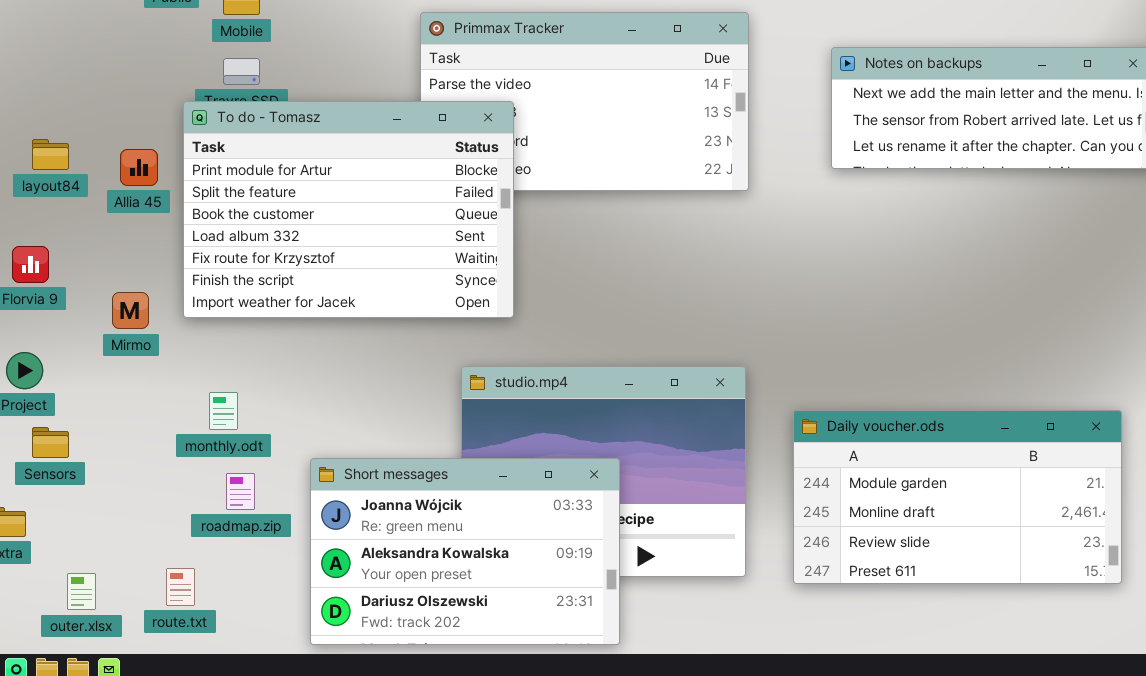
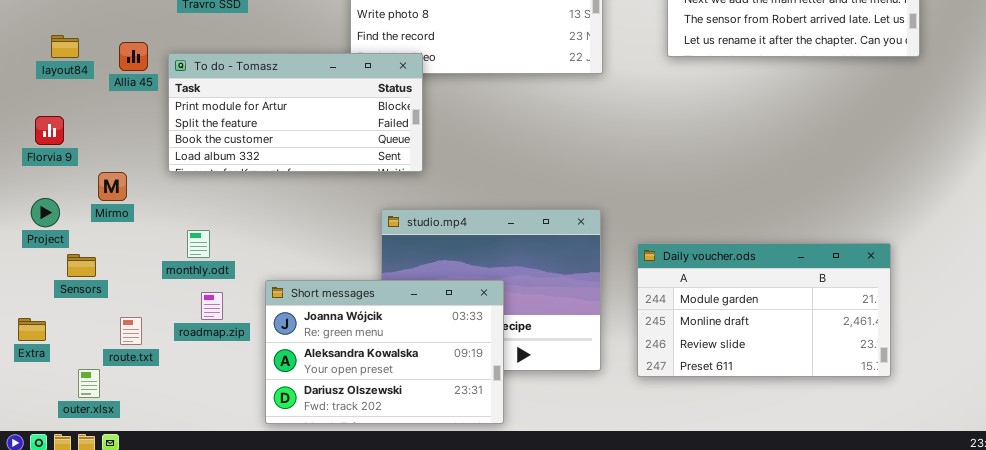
To do - Tomasz: [183,101,514,318] -> [168,53,423,172], resized
Mirmo: [112,292,149,329] -> [98,172,127,201], moved
Sensors: [32,427,69,458] -> [67,254,96,277], moved
route.txt: [166,568,195,606] -> [120,317,142,345], moved

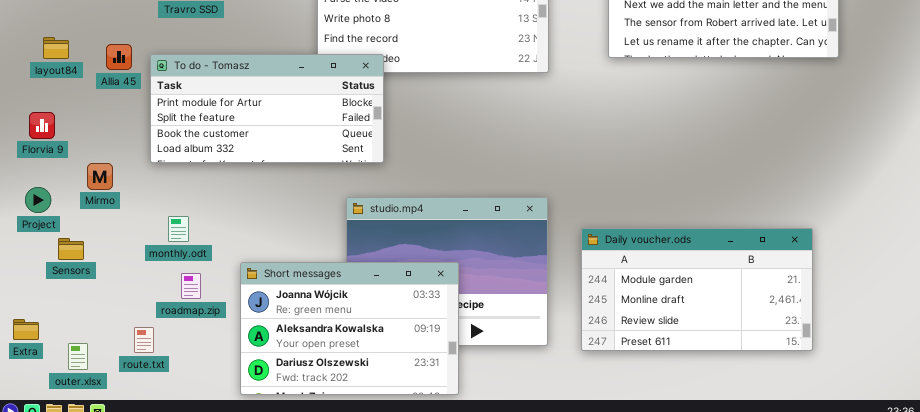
route.txt: [120,317,142,345] -> [134,327,154,353], moved
Extra: [18,318,46,341] -> [13,319,39,340], moved

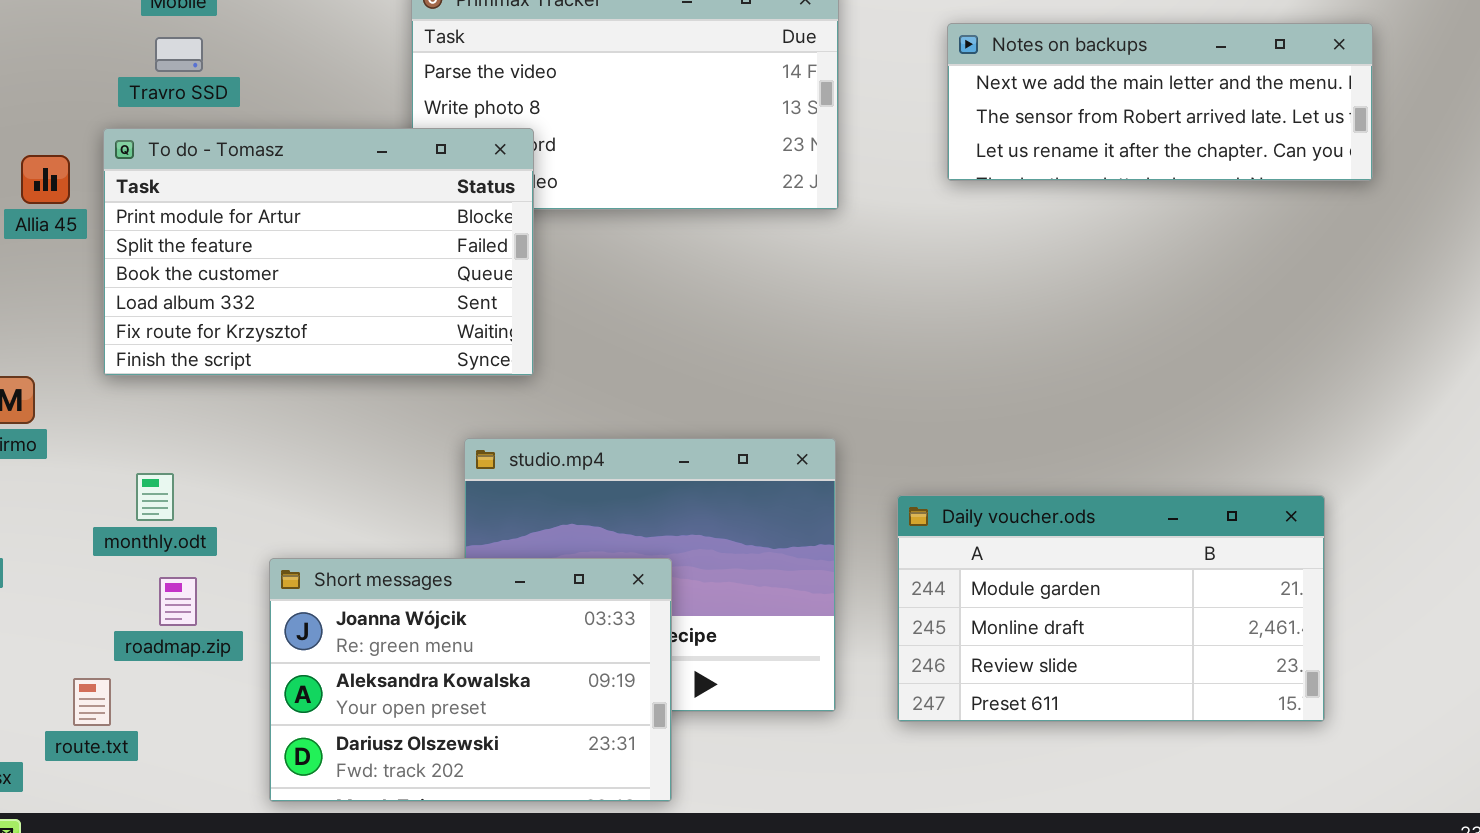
To do - Tomasz: [150,54,384,163] -> [103,128,534,376], resized

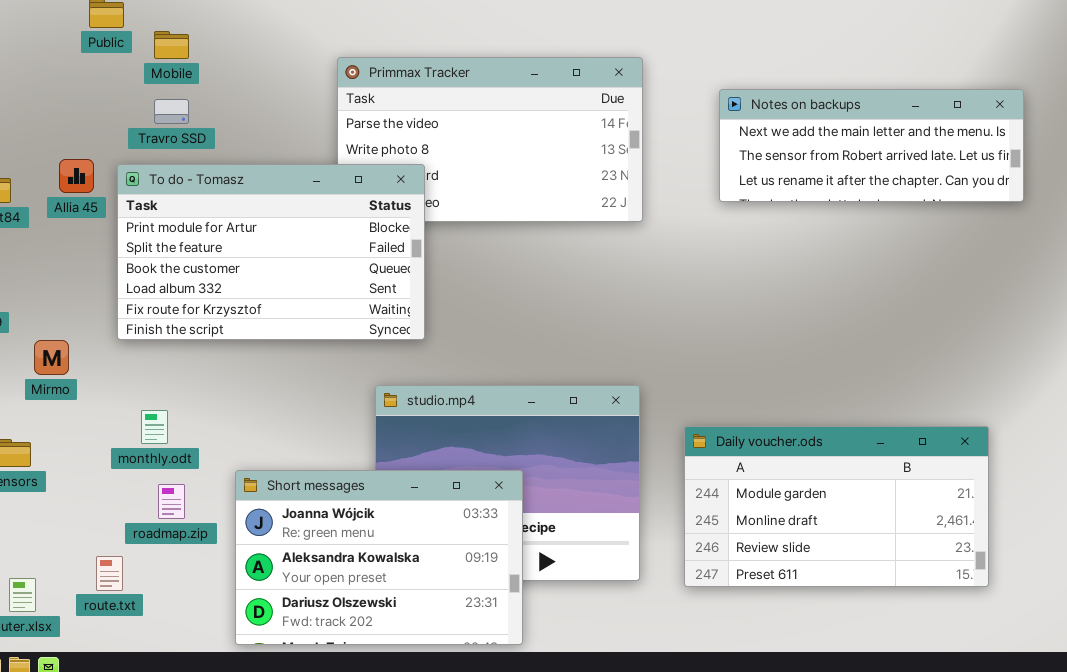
Allia 45: [21,155,70,204] -> [59,159,94,193], moved

